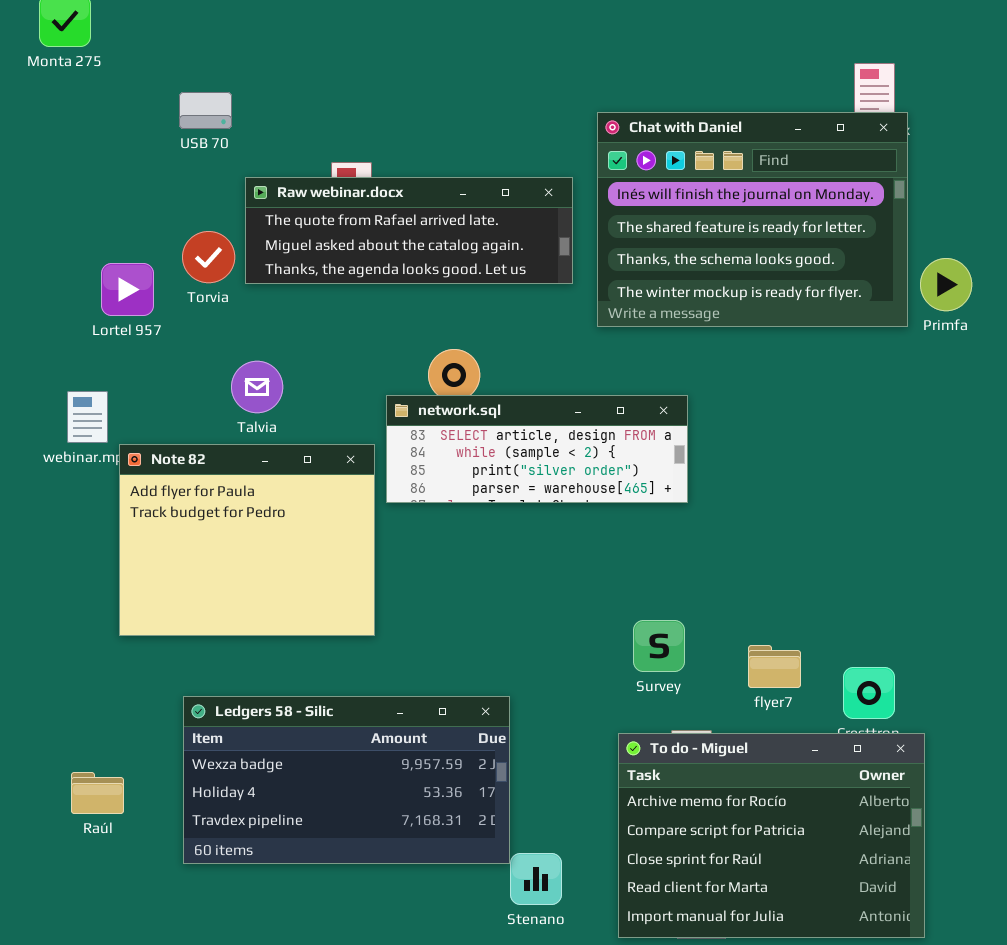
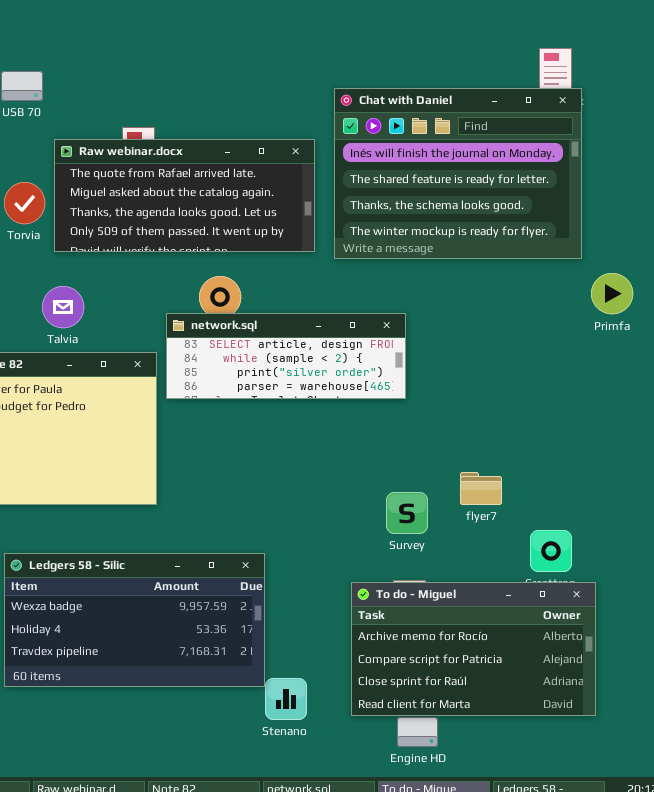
Raw webinar.docx: [245,177,573,284] -> [54,139,315,252], resized
Primfa: [920,258,972,311] -> [591,273,633,314], moved
Survey: [633,620,685,672] -> [386,492,428,534], moved
flyer7: [748,645,801,688] -> [460,472,502,505], moved
To do - Miguel: [618,733,925,938] -> [351,582,596,716], resized

